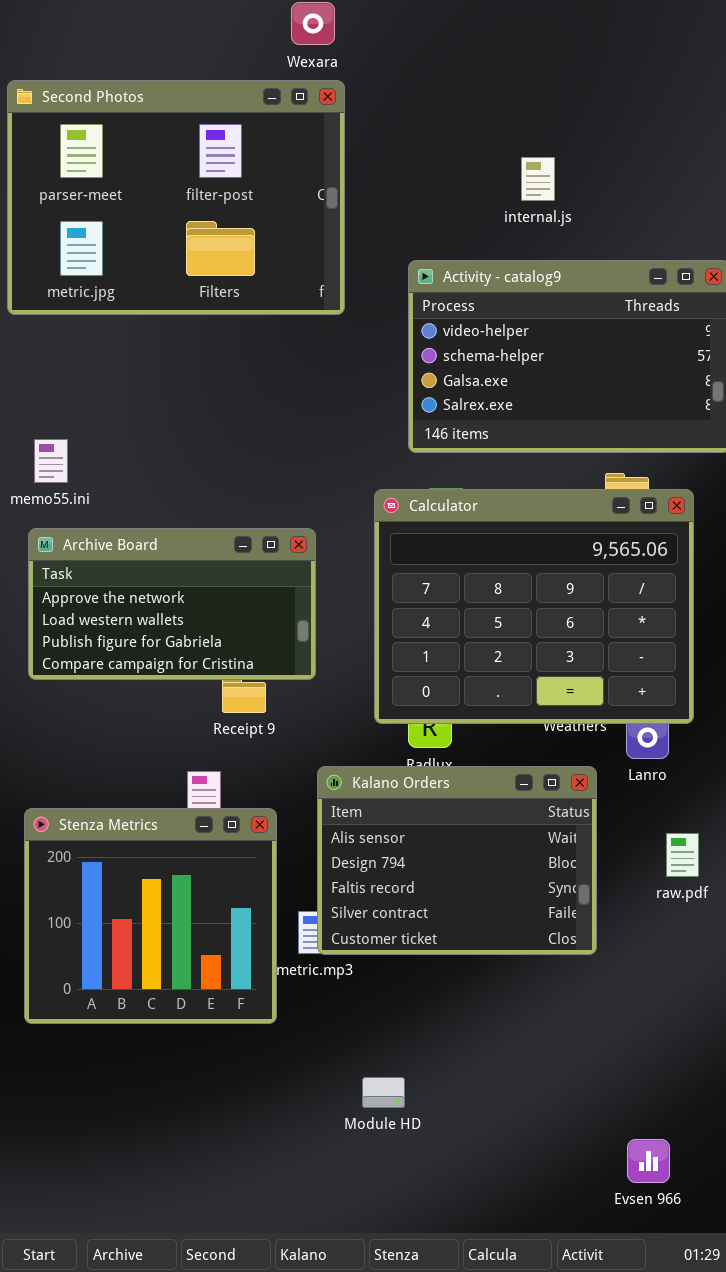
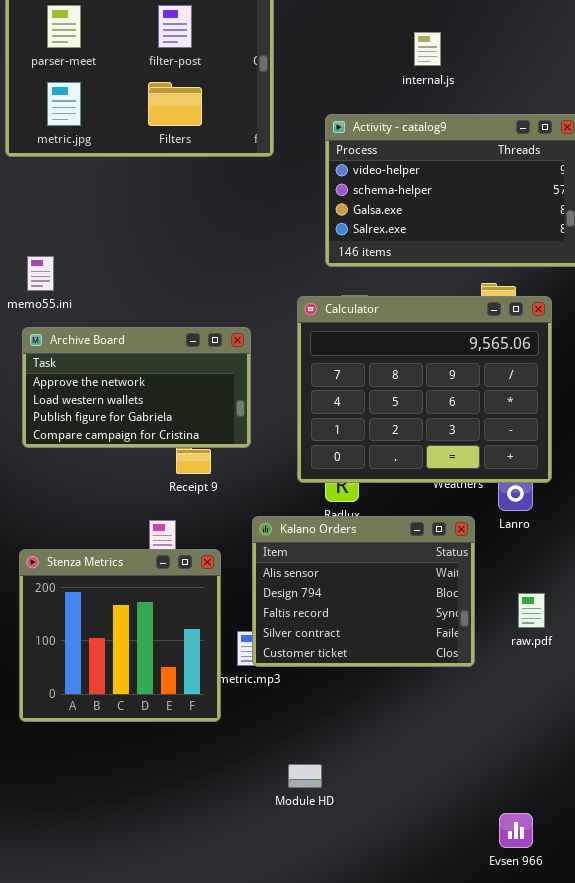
raw.pdf: [666,833,699,877] -> [518,593,545,628], moved

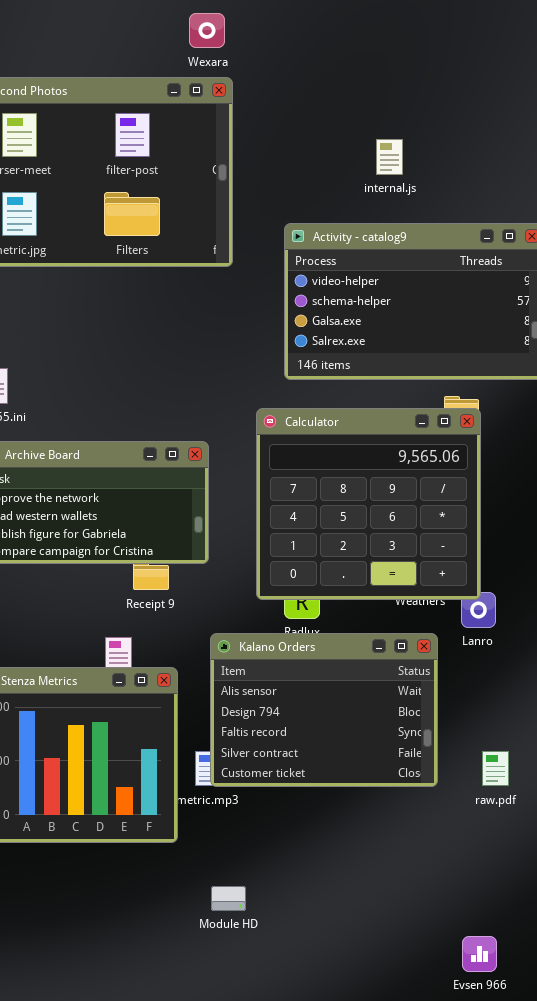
Calculator: [297,296,552,483] -> [256,408,481,600], resized
raw.pdf: [518,593,545,628] -> [482,751,509,786], moved
Module HD: [288,764,322,788] -> [211,886,246,911], moved

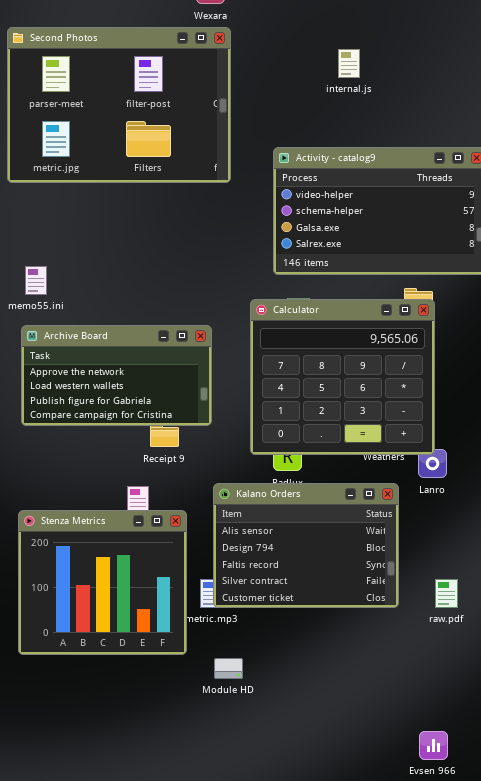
internal.js: [376,139,403,175] -> [338,49,360,78], moved
Module HD: [211,886,246,911] -> [214,658,243,679], moved

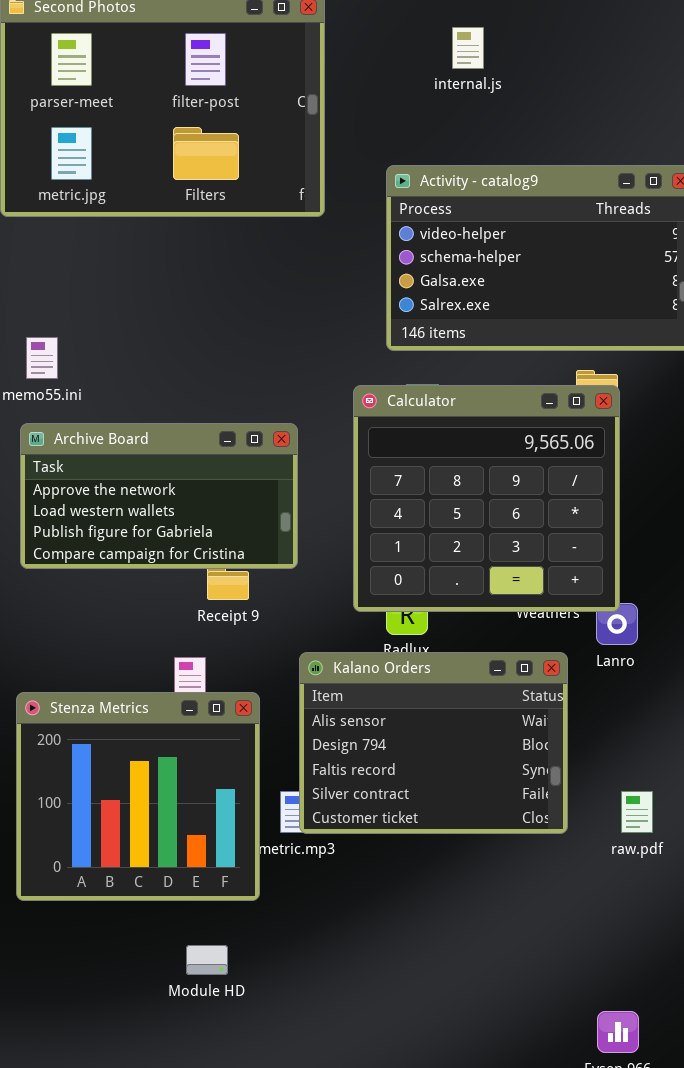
internal.js: [338,49,360,78] -> [452,27,484,69], moved
Module HD: [214,658,243,679] -> [186,945,228,975], moved

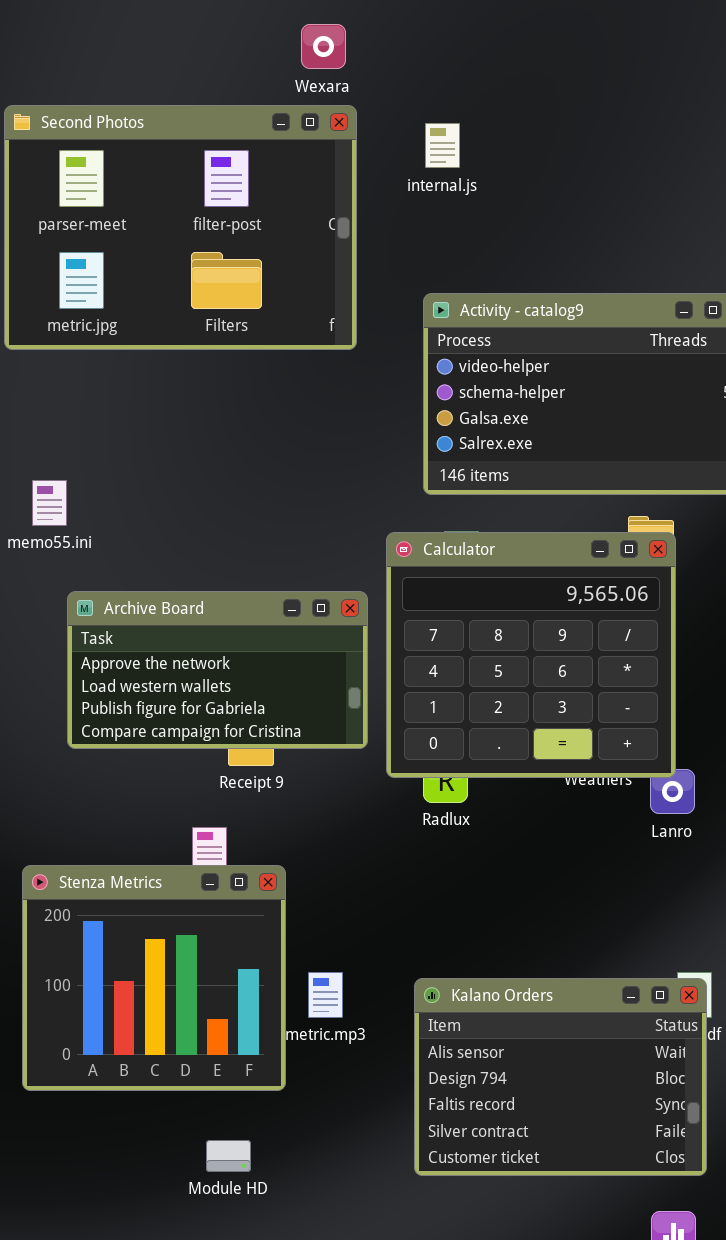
internal.js: [452,27,484,69] -> [425,123,460,168], moved
Archive Board: [20,423,298,569] -> [67,591,368,749], moved
Kalano Orders: [299,652,568,834] -> [414,978,707,1176], moved

